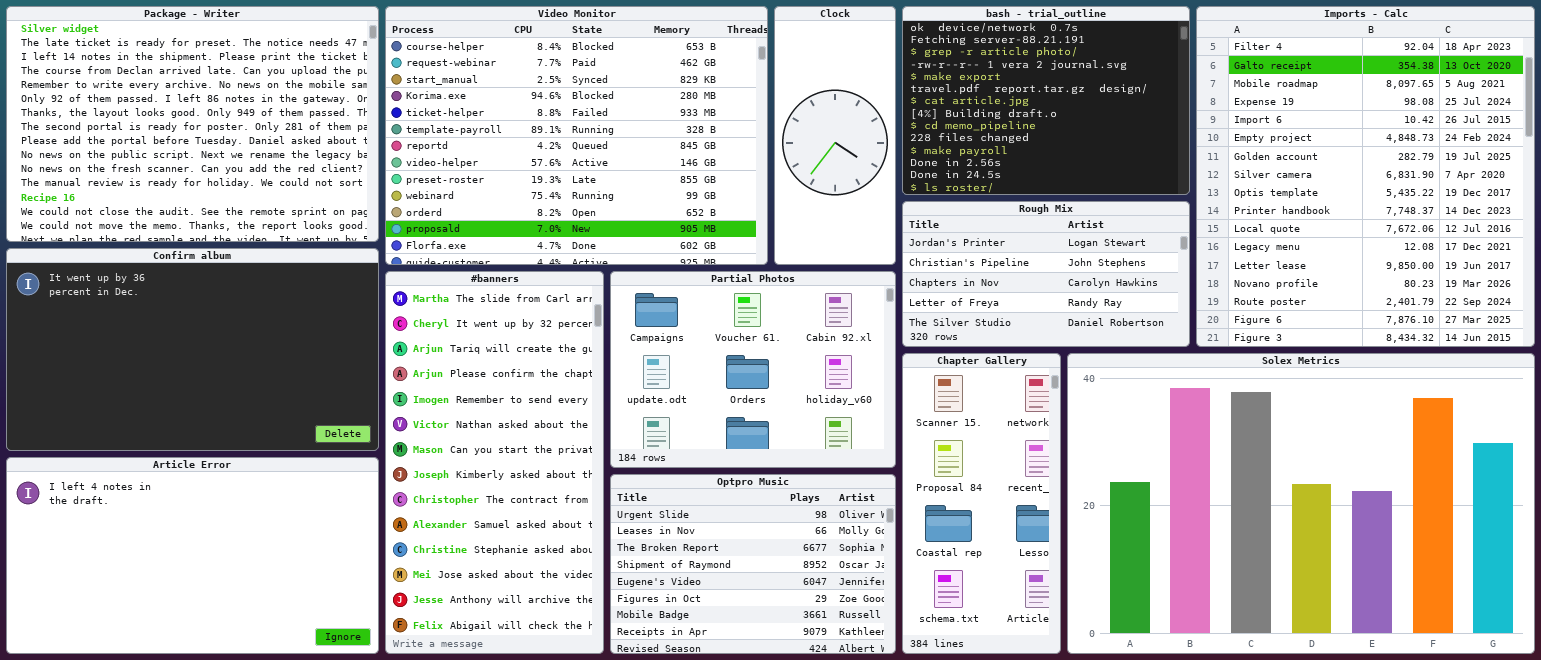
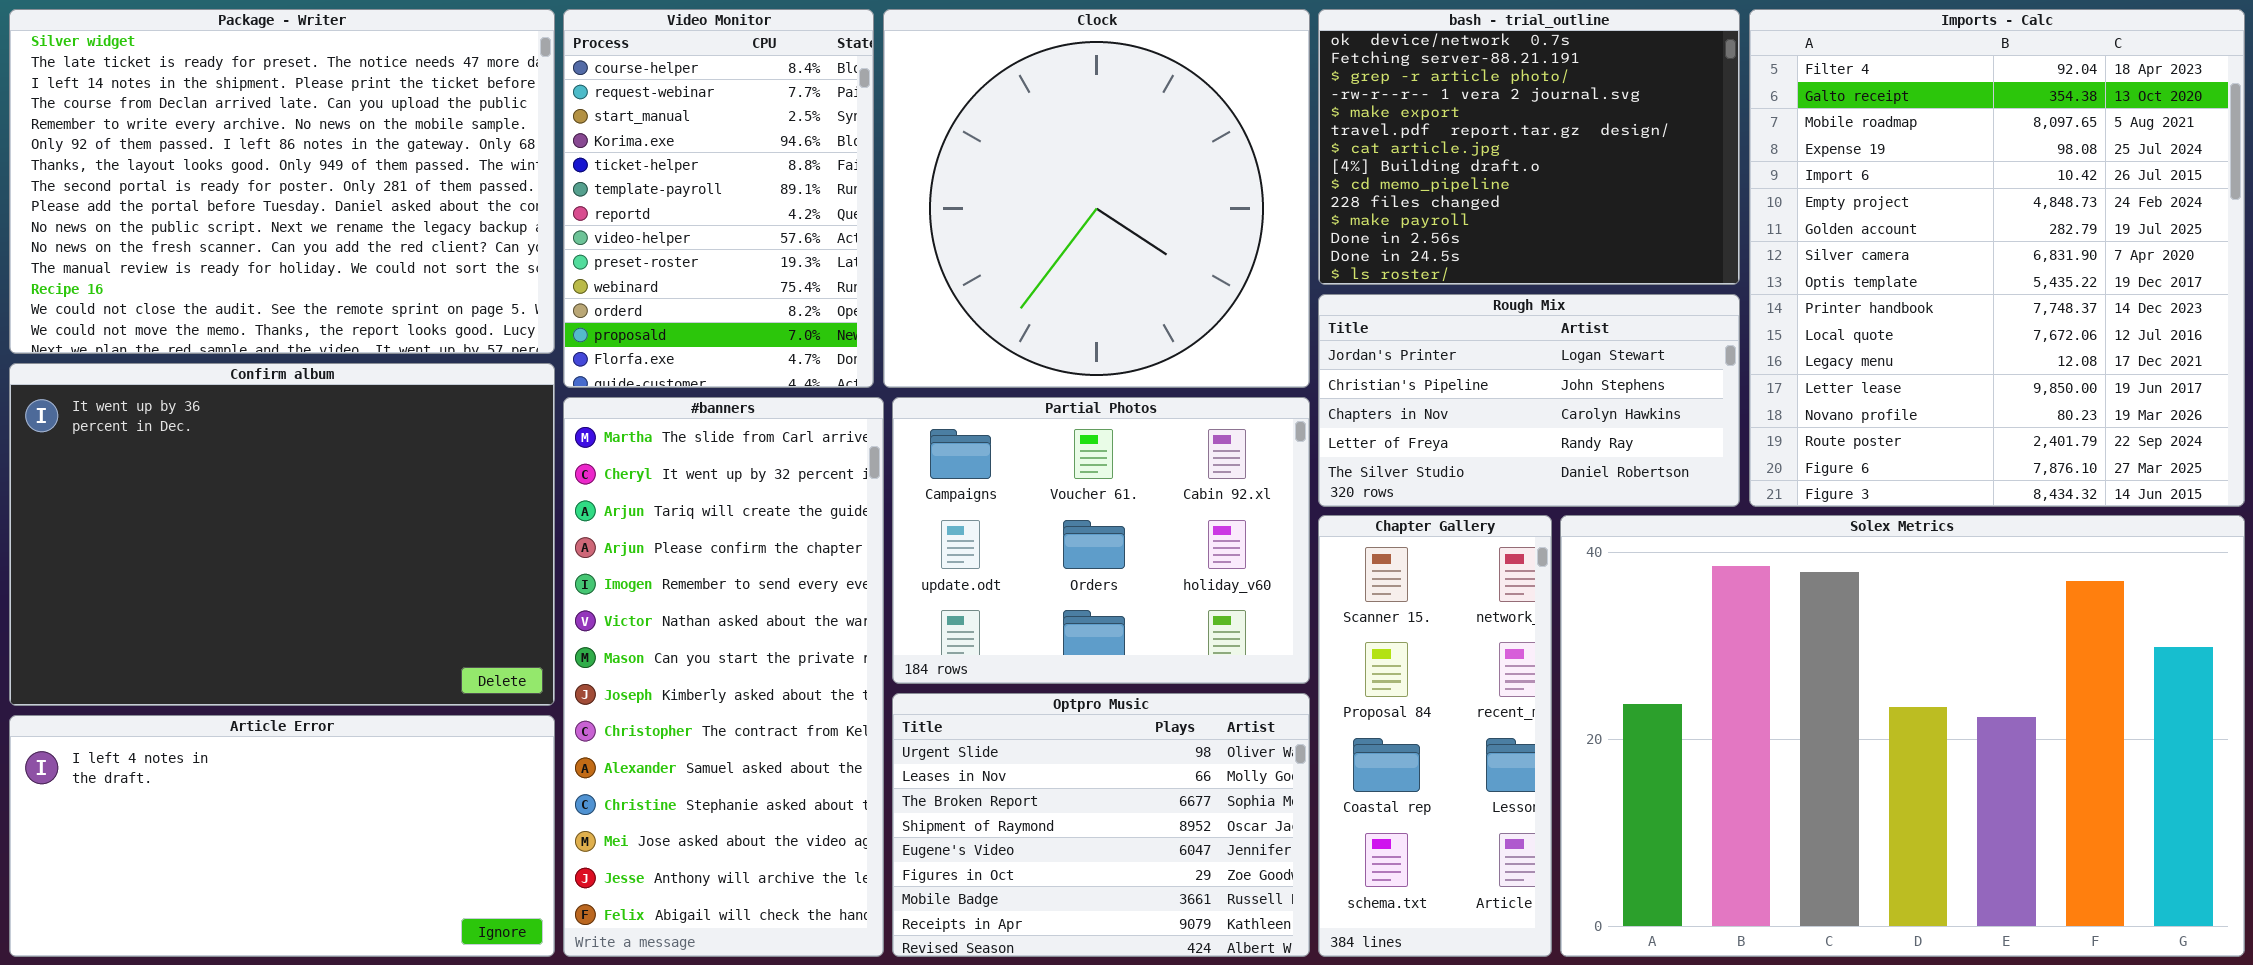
Video Monitor: [385,6,768,265] -> [563,9,874,388], resized
Clock: [774,6,896,265] -> [883,9,1310,388], resized
Confirm album: [6,248,379,451] -> [9,363,555,706], resized
Article Error: [6,457,379,654] -> [9,715,555,957], resized

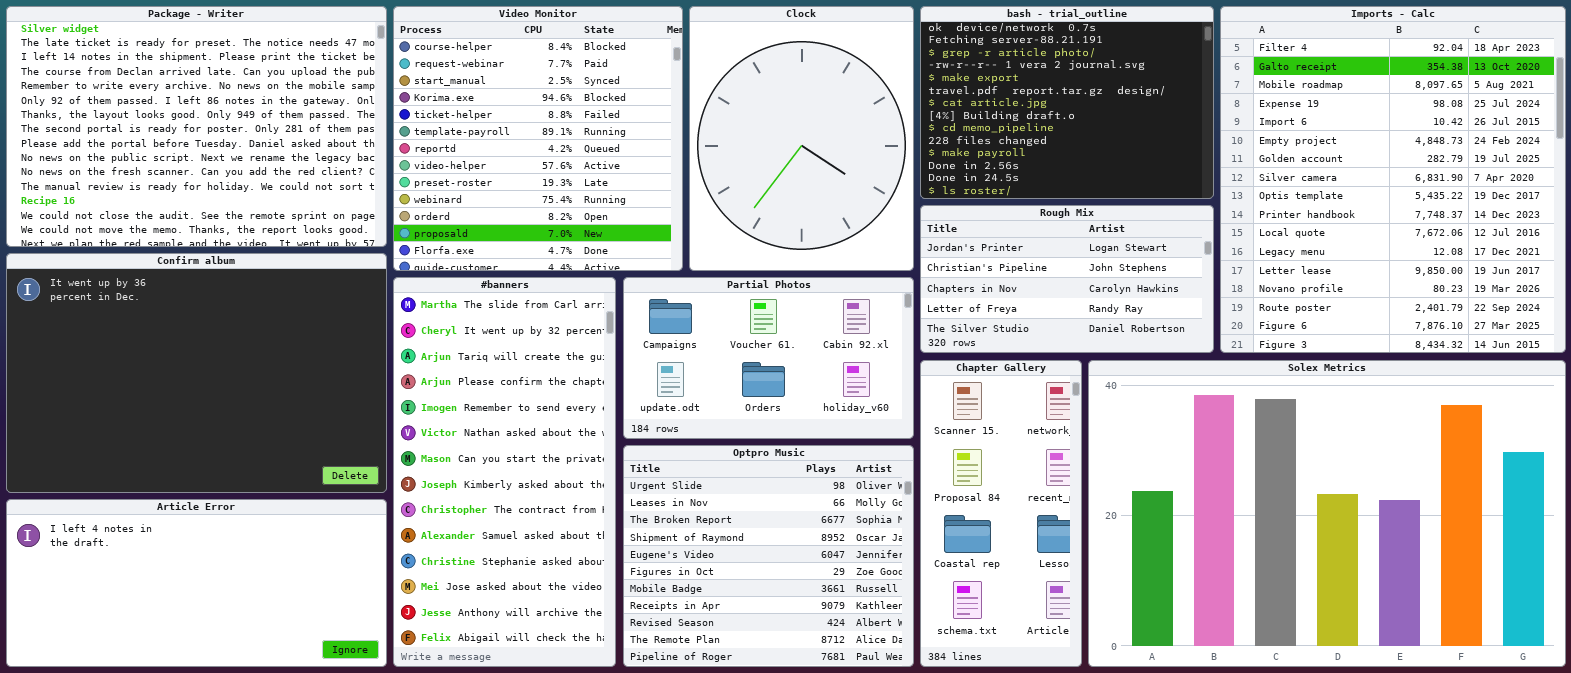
Video Monitor: [563,9,874,388] -> [393,6,683,271], resized
Clock: [883,9,1310,388] -> [689,6,914,271], resized
Partial Photos: [892,397,1310,684] -> [623,277,914,439], resized
Optpro Music: [892,693,1310,957] -> [623,445,914,667], resized

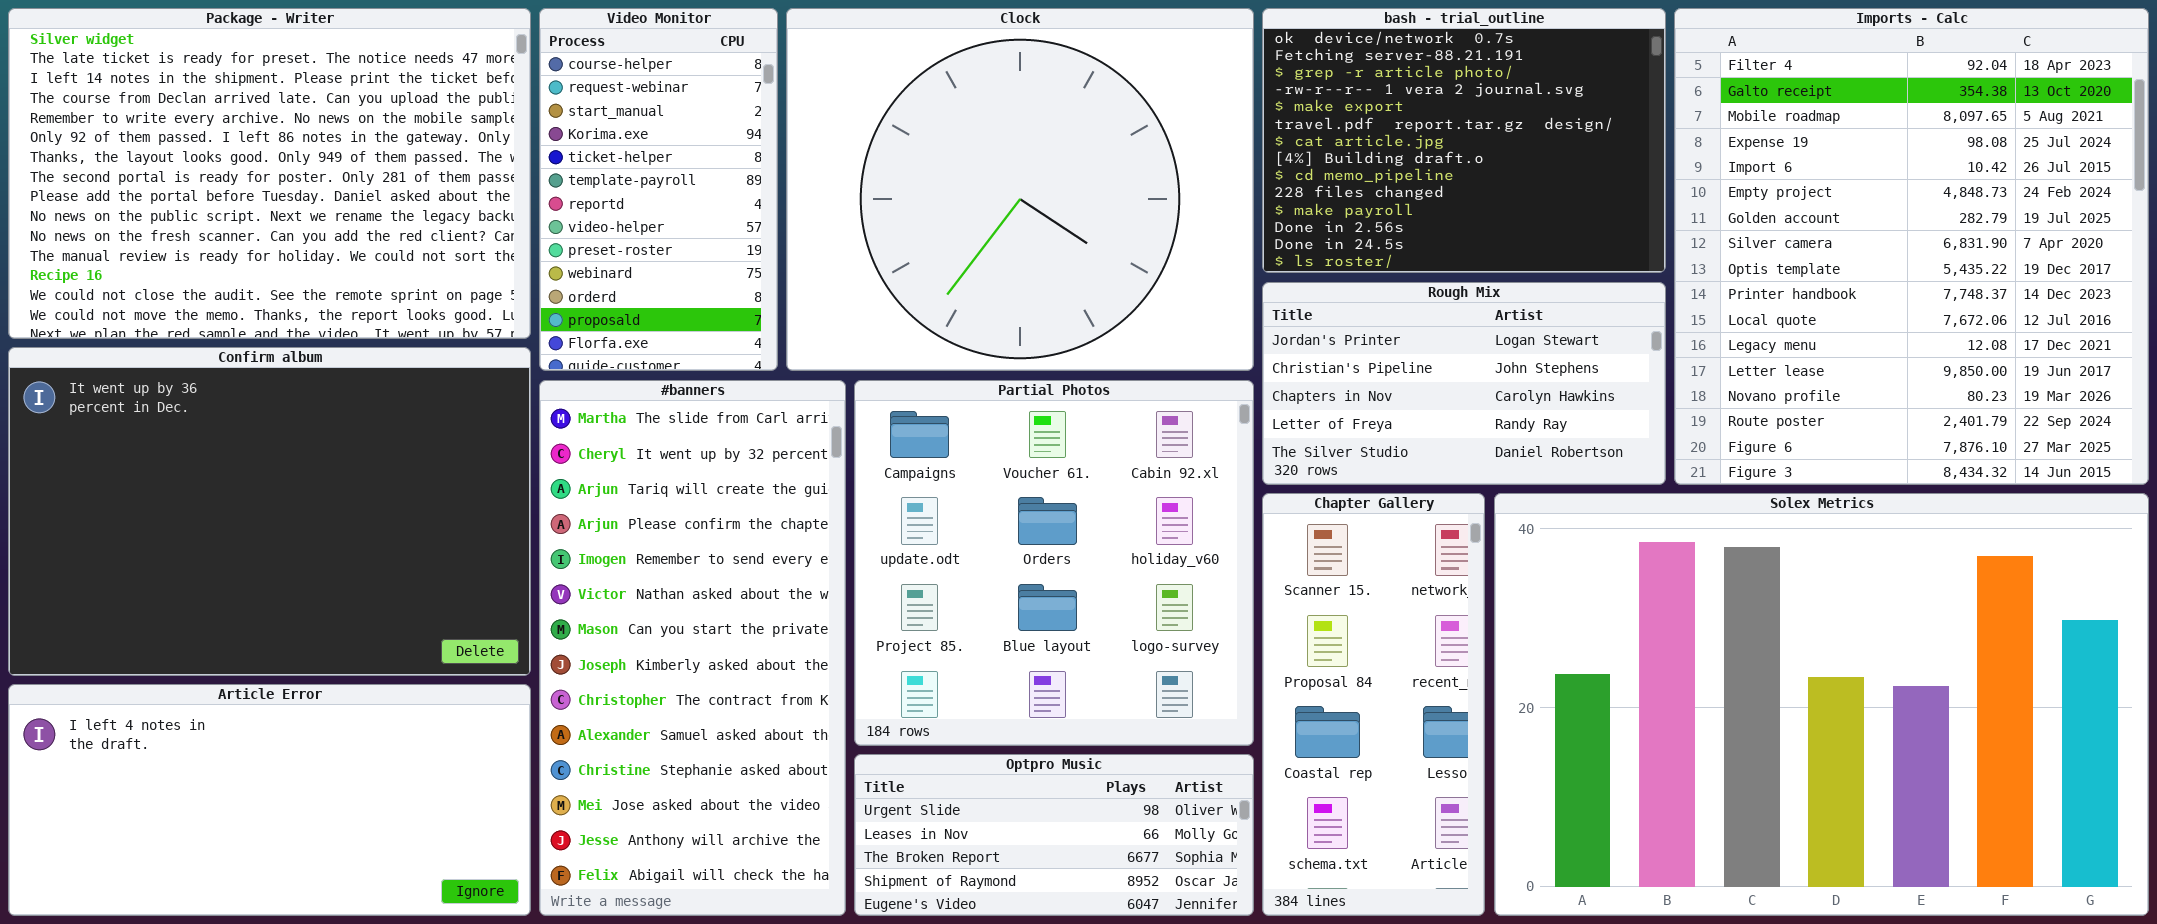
Video Monitor: [393,6,683,271] -> [539,8,778,371], resized
Clock: [689,6,914,271] -> [786,8,1254,371], resized
Partial Photos: [623,277,914,439] -> [854,380,1254,746], resized
Optpro Music: [623,445,914,667] -> [854,754,1254,916], resized

